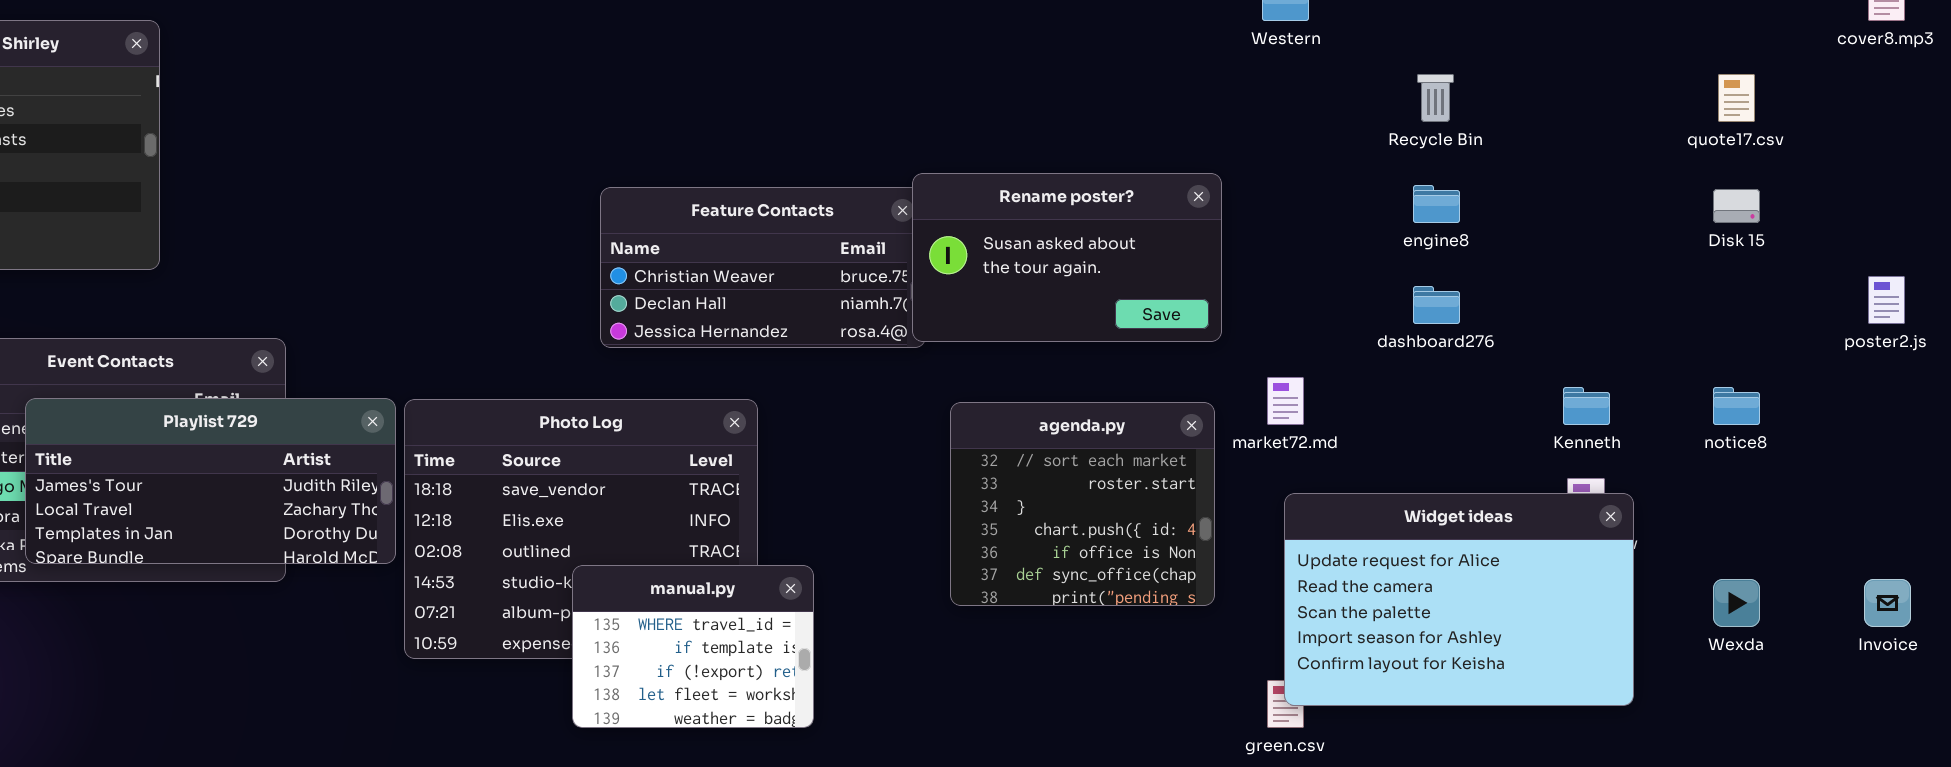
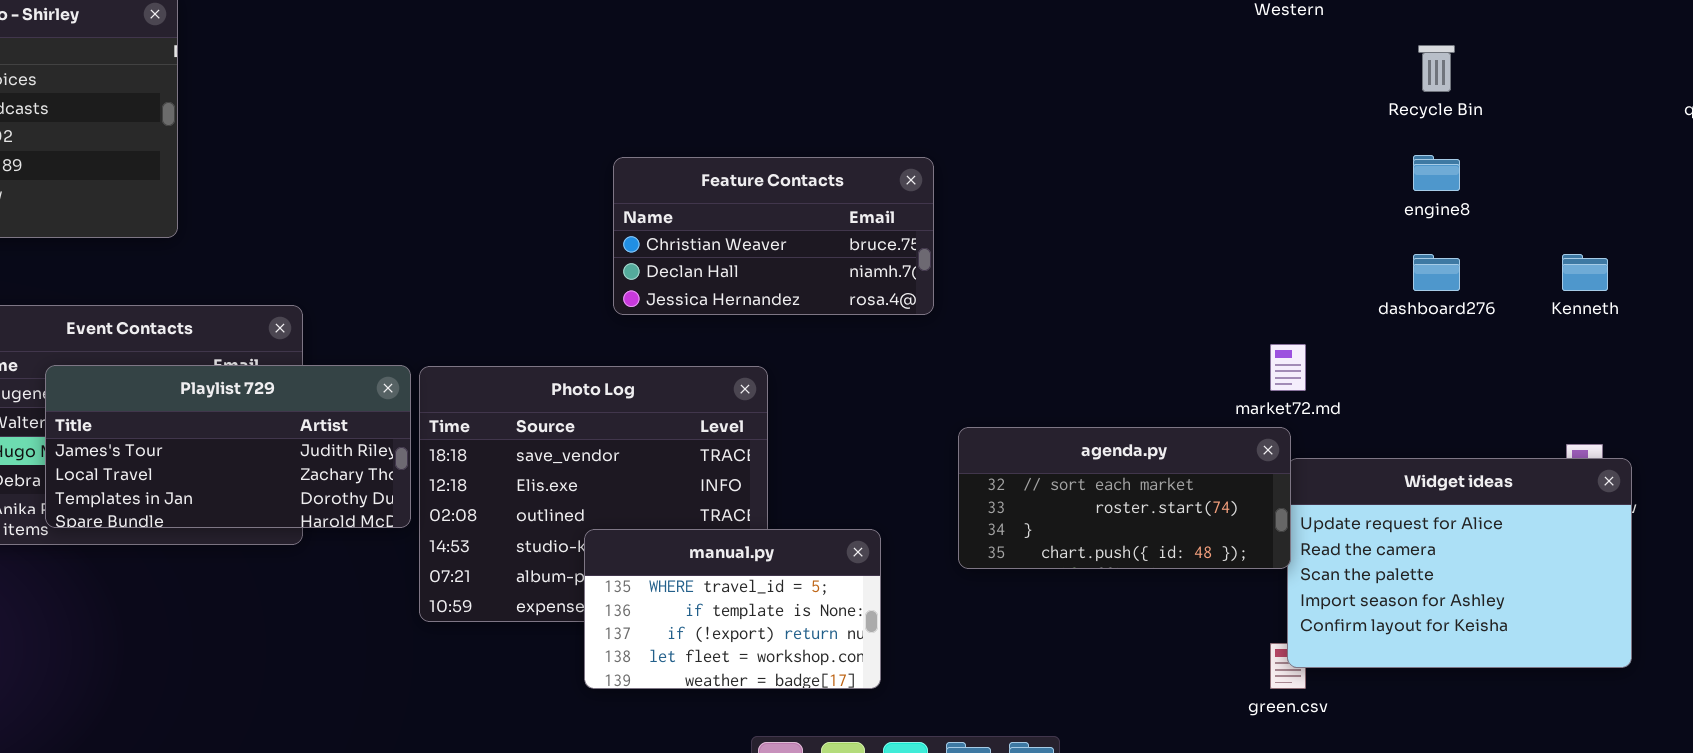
Rename poster?: [912,173,1222,342] -> none, closed
Kenneth: [1563,387,1610,425] -> [1562,254,1608,291], moved
agenda.py: [950,402,1215,606] -> [958,427,1291,569], resized
manual.py: [572,565,814,728] -> [584,529,881,689], resized

